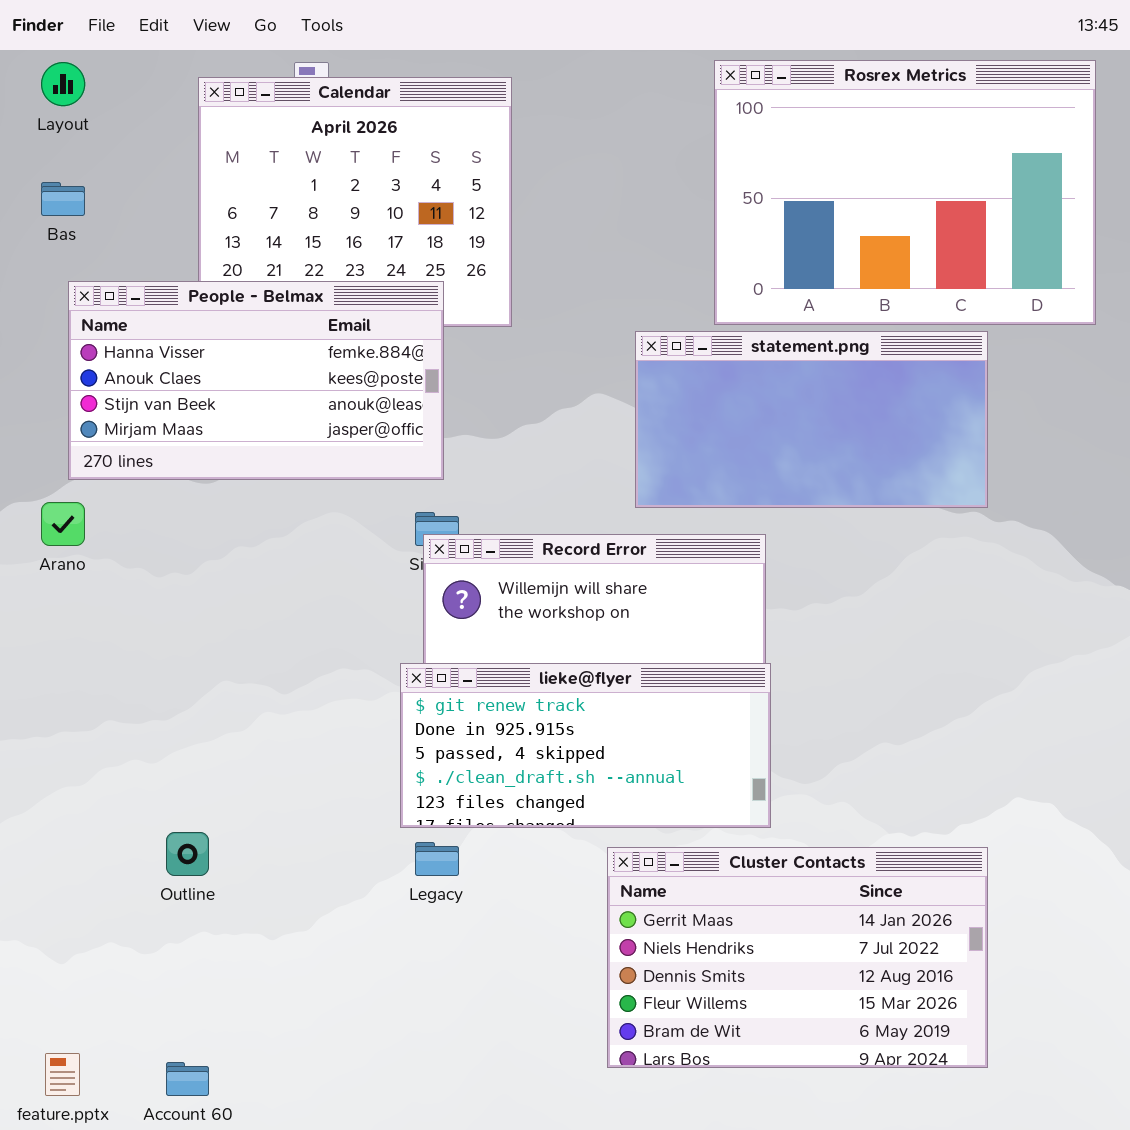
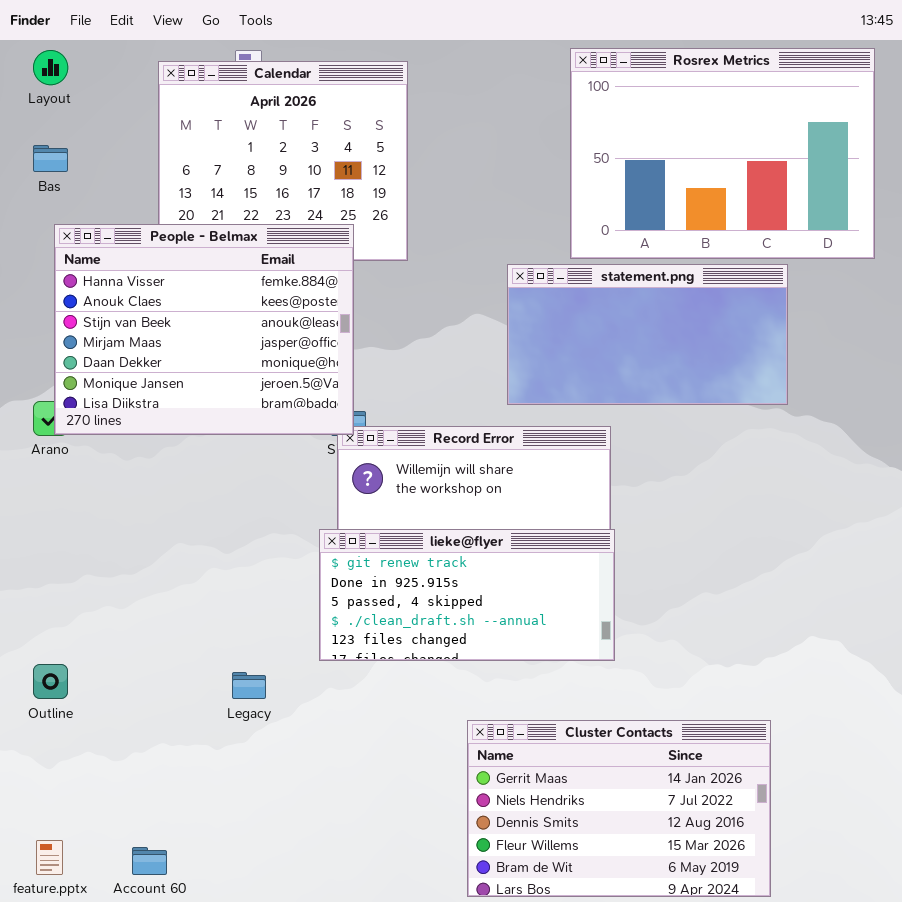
People - Belmax: [68,281,444,480] -> [54,224,354,435], resized
Outline: [166,832,209,876] -> [33,664,68,699], moved
Legacy: [415,842,459,876] -> [232,672,266,699], moved
Cluster Contacts: [607,847,988,1068] -> [467,720,771,897], moved

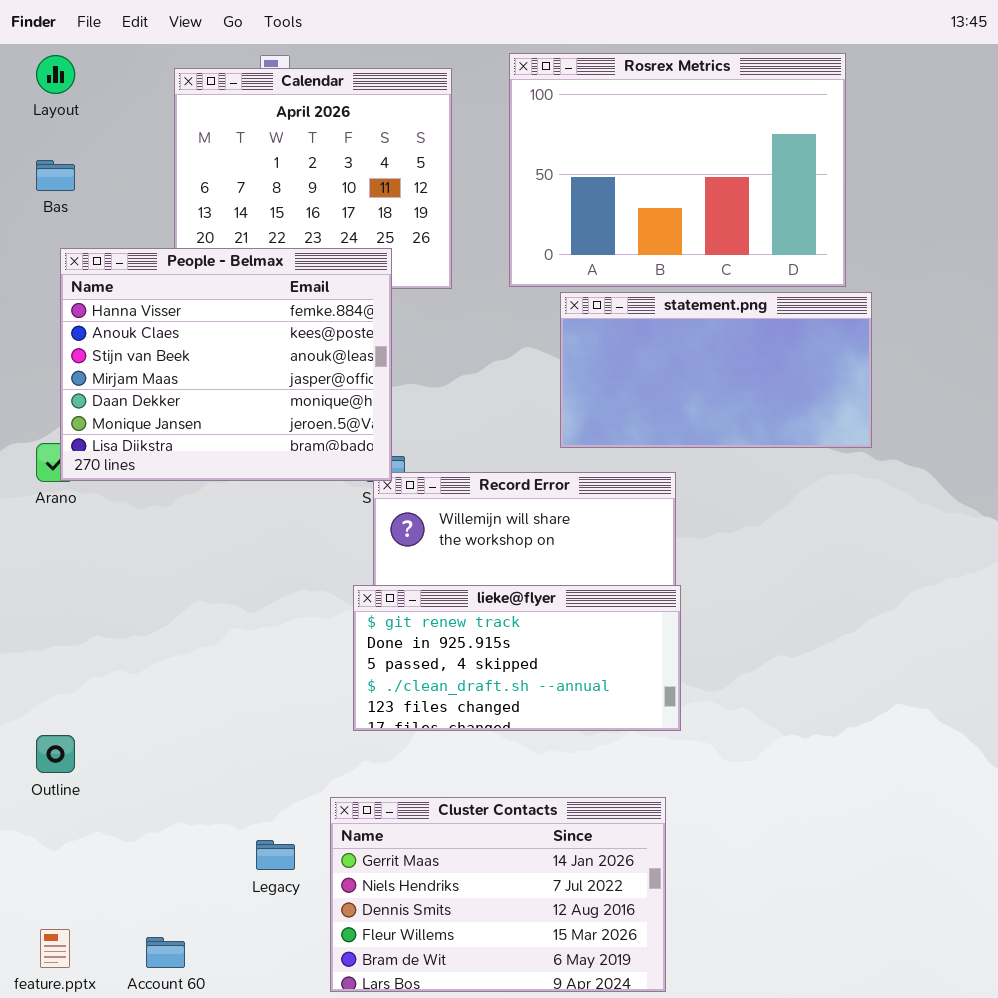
Rosrex Metrics: [570,48,875,259] -> [509,53,846,287], moved
Legacy: [232,672,266,699] -> [256,840,295,870], moved
Cluster Contacts: [467,720,771,897] -> [330,797,666,992], moved

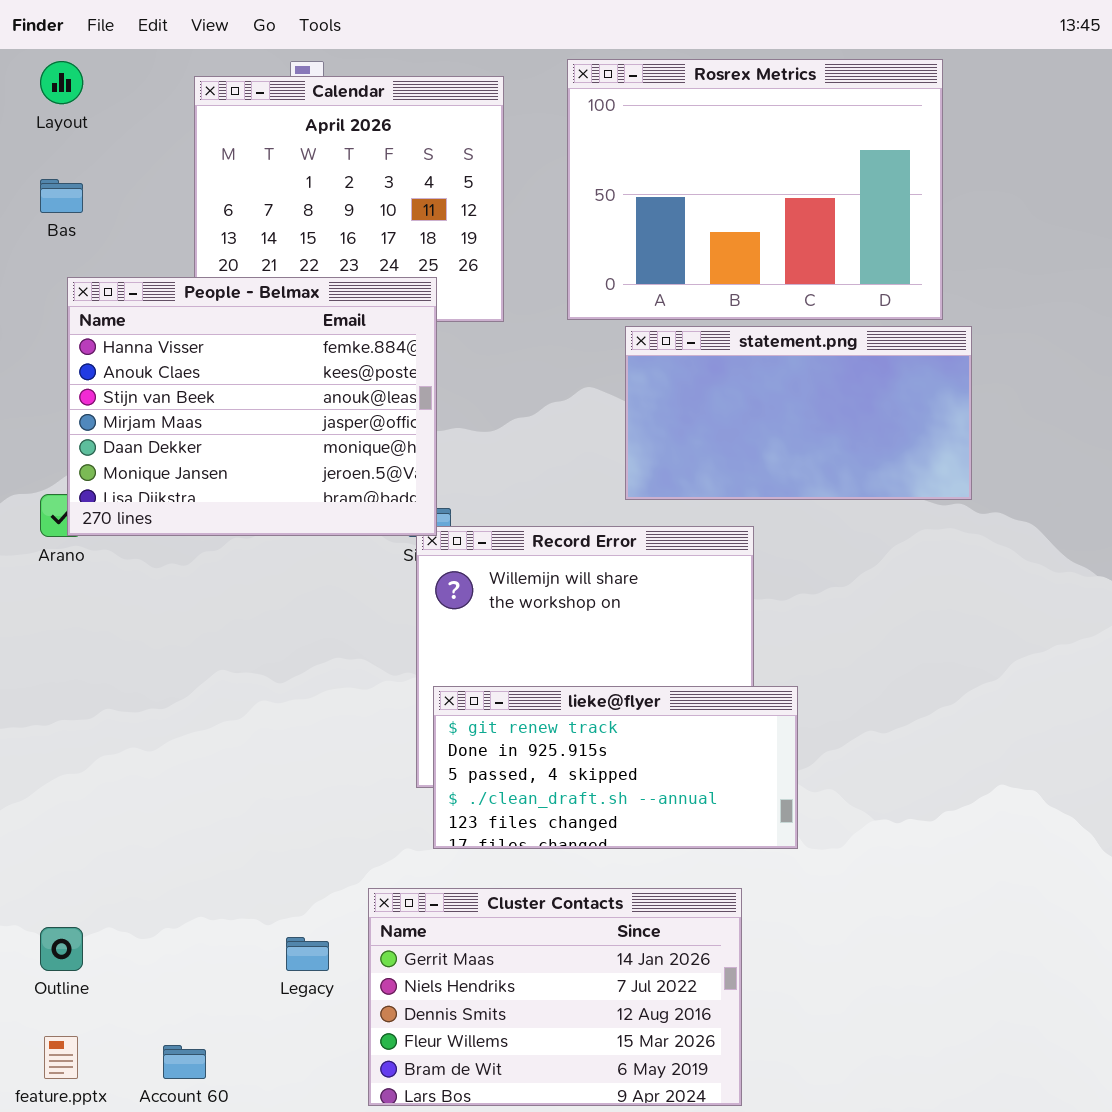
lieke@flyer: [353,585,681,731] -> [433,686,798,849], moved
Outline: [36,735,75,773] -> [40,927,83,971], moved

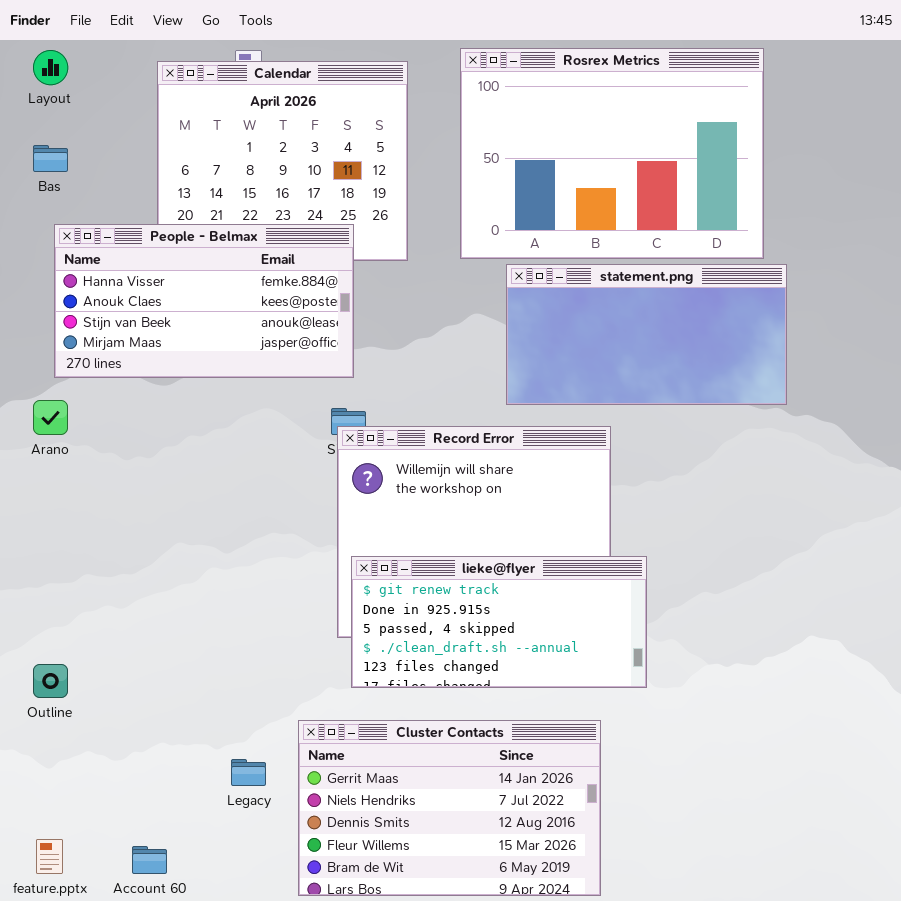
People - Belmax: [67,277,437,536] -> [54,224,354,378], resized
Outline: [40,927,83,971] -> [33,664,68,698], moved

